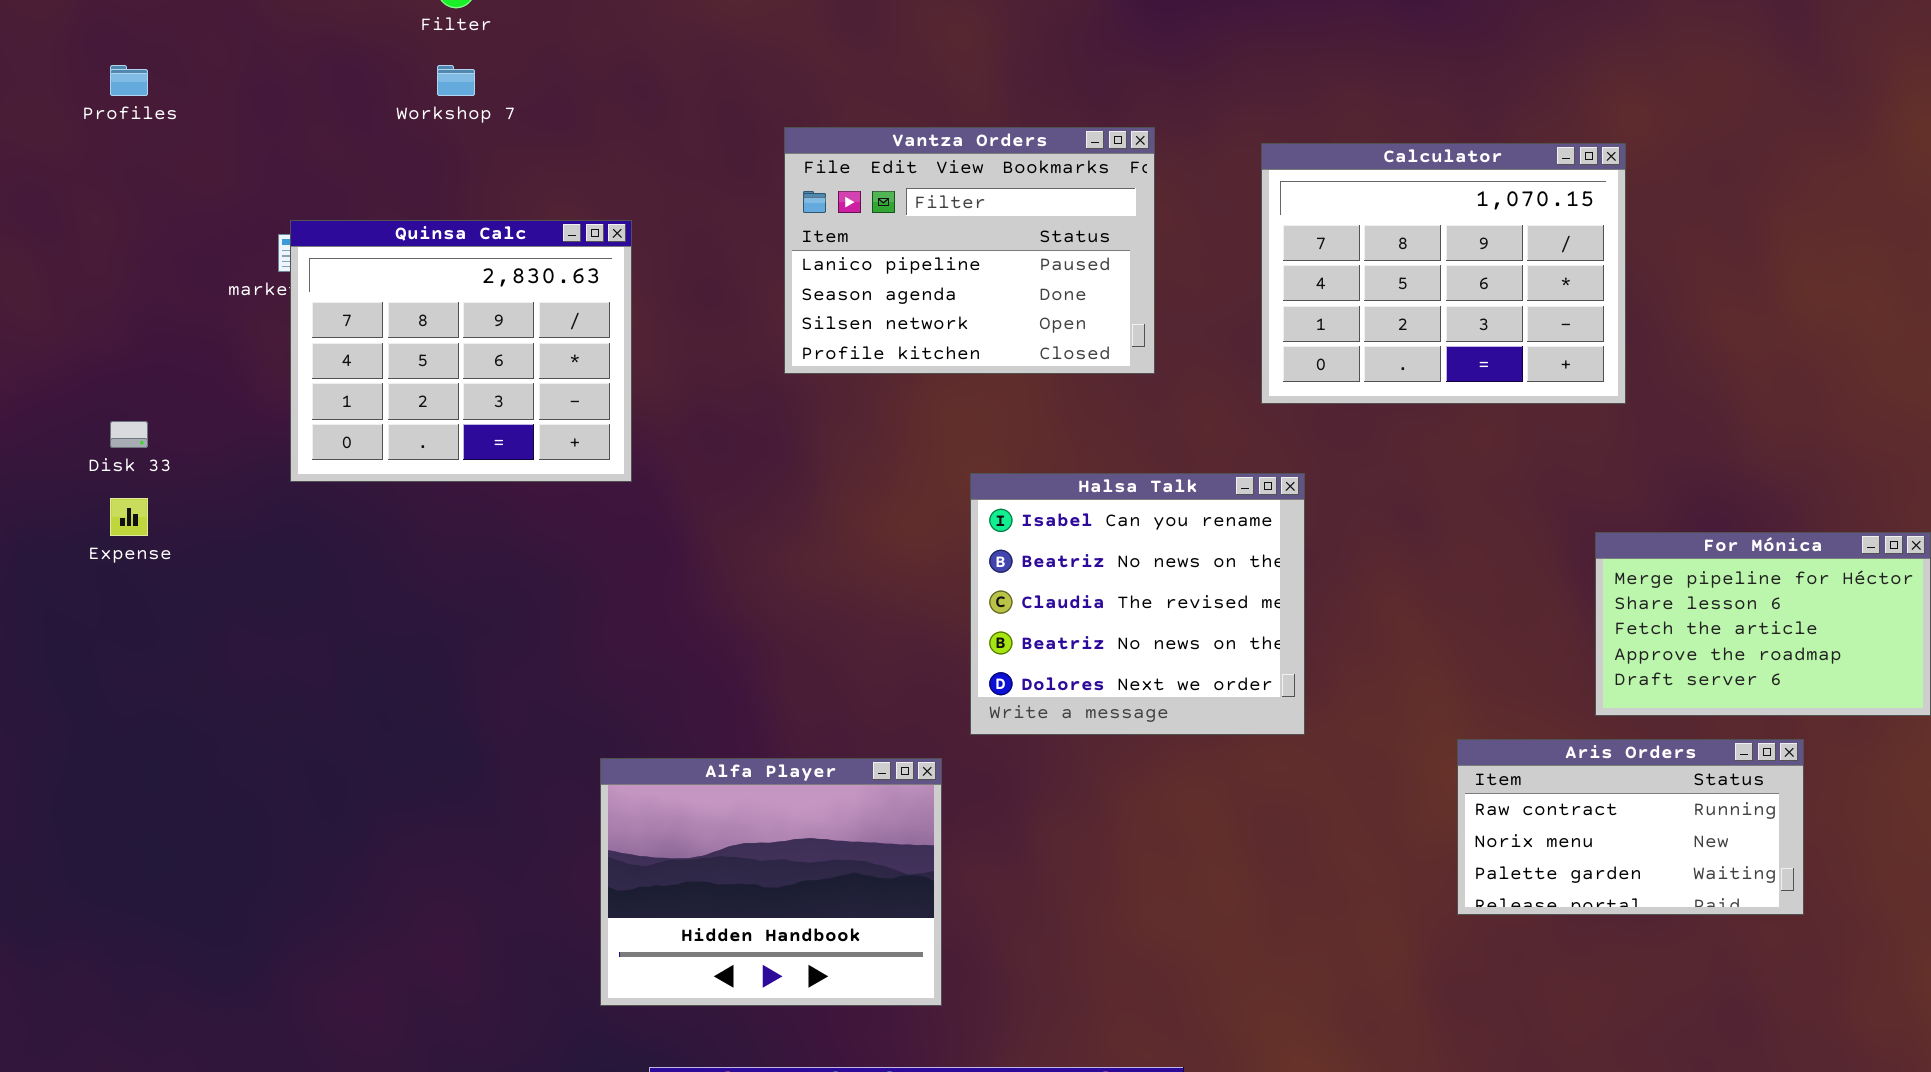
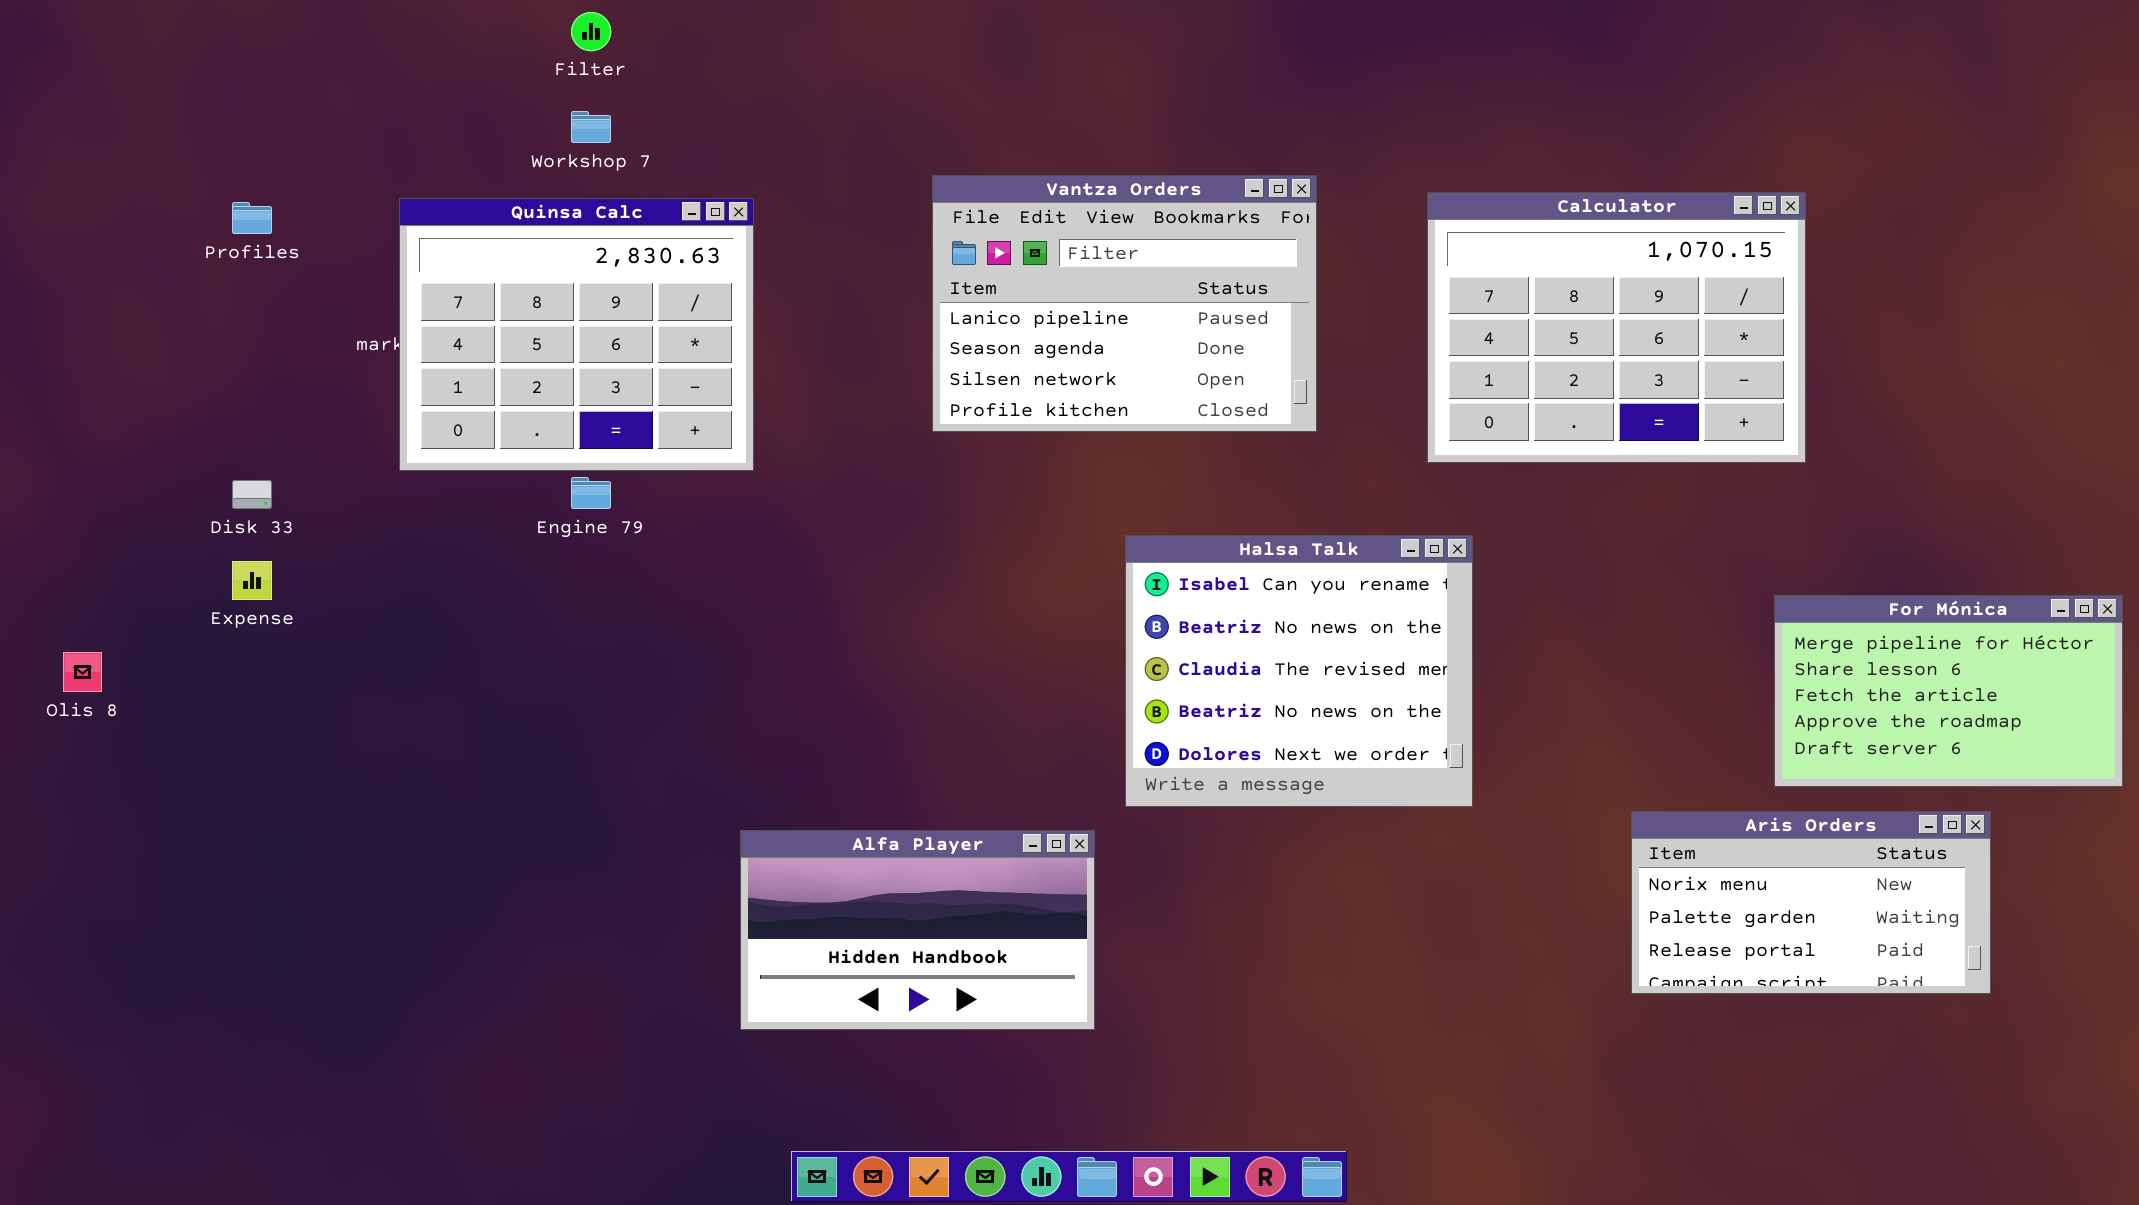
Profiles: [110,65,148,96] -> [232,202,272,234], moved
Quinsa Calc: [290,220,632,482] -> [399,198,754,471], moved
Aris Orders: [1457,739,1804,915] -> [1631,811,1991,994], scrolled down 1 row
Alfa Player: [600,758,942,1006] -> [740,830,1095,1030], resized

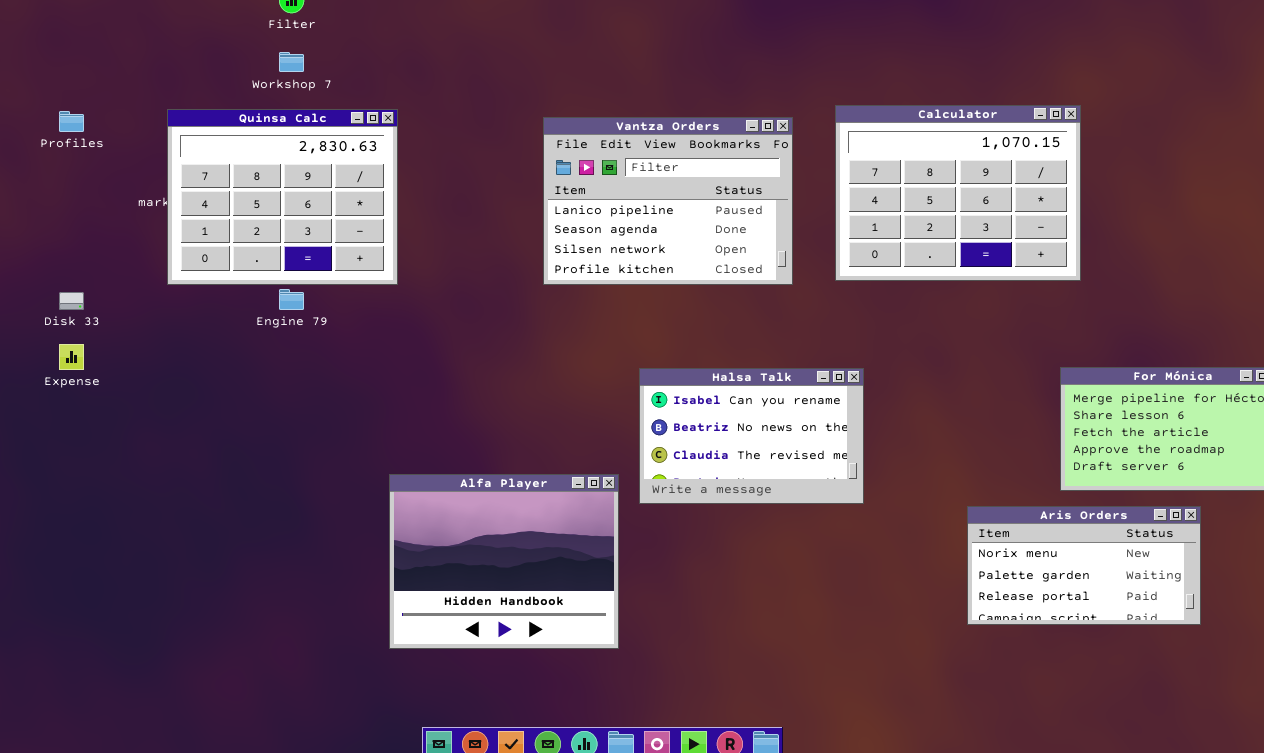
Vantza Orders: [932,175,1317,432] -> [543,117,793,285], moved
Halsa Talk: [1125,535,1473,807] -> [639,368,864,504], resized
Alfa Player: [740,830,1095,1030] -> [389,474,619,649], resized

